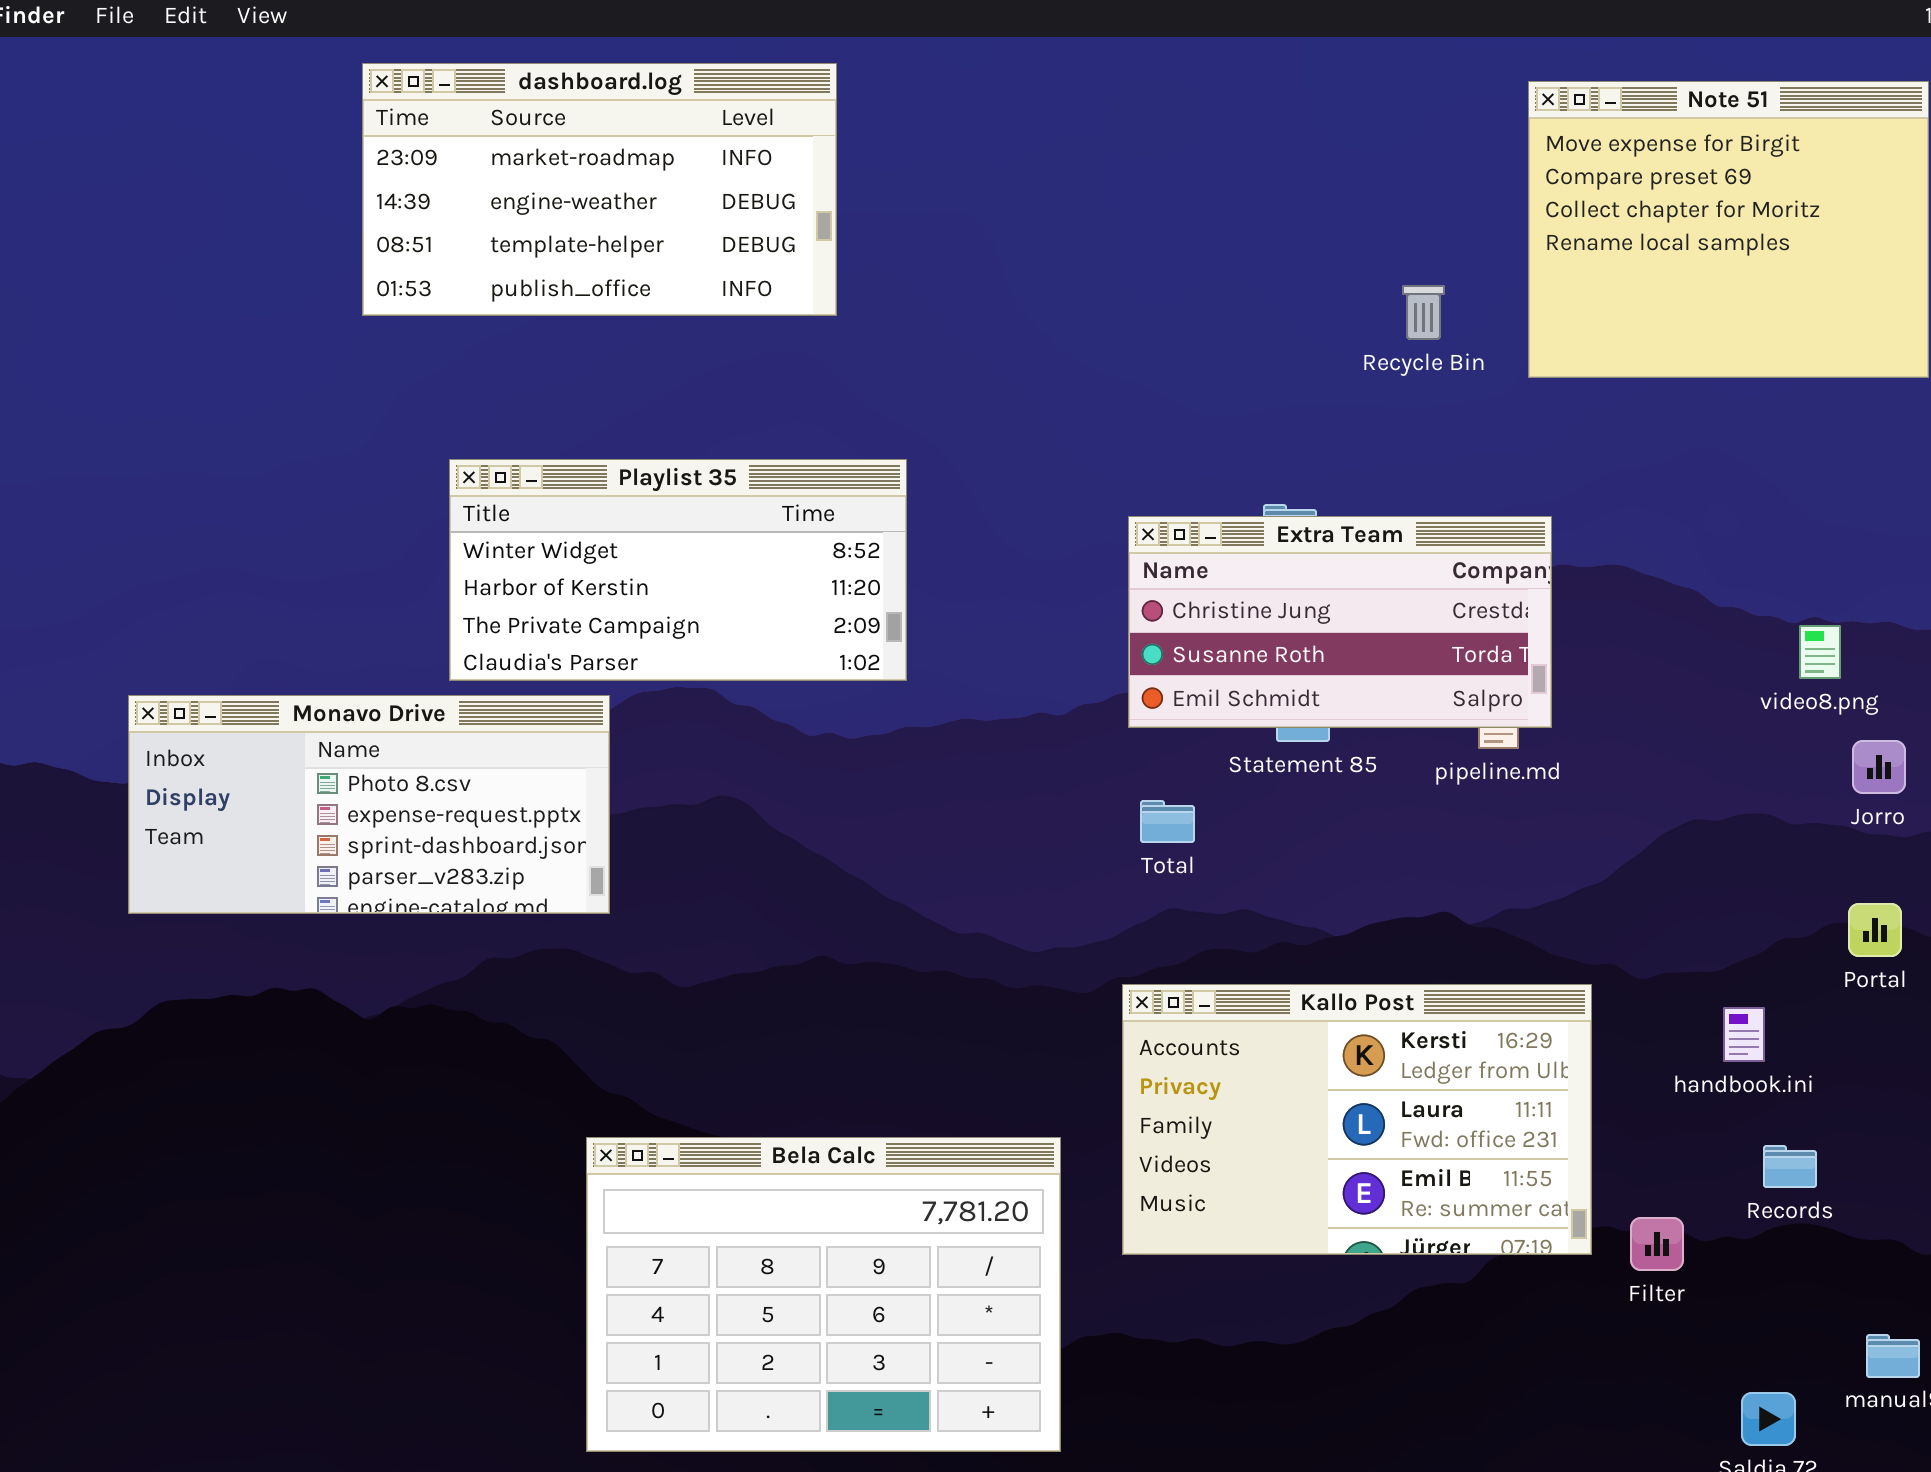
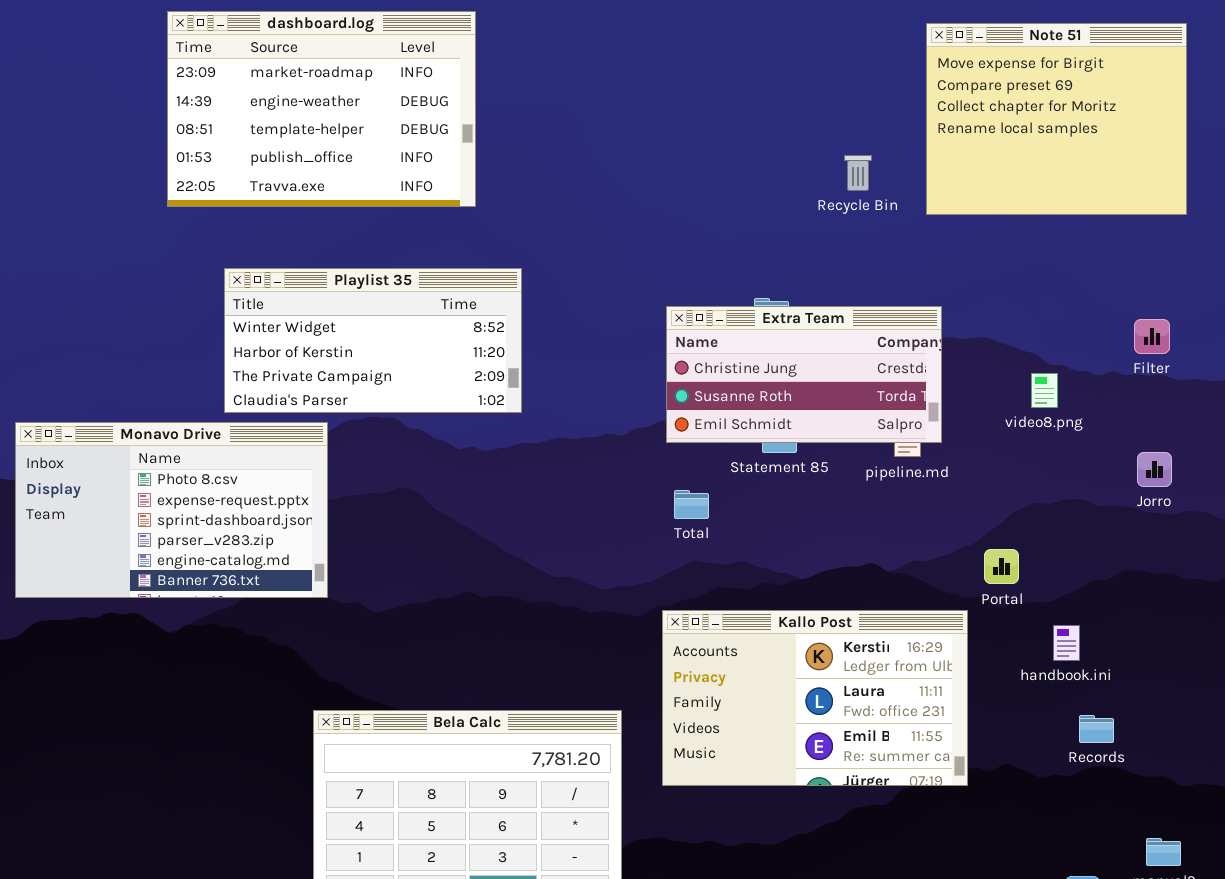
dashboard.log: [362,63,837,316] -> [167,11,476,207], resized
video8.png: [1799,625,1841,679] -> [1031,373,1058,408], moved
Monavo Drive: [128,695,610,914] -> [15,422,328,598], resized
Portal: [1848,903,1902,957] -> [984,549,1019,584], moved
Filter: [1630,1217,1684,1271] -> [1134,319,1170,354], moved

